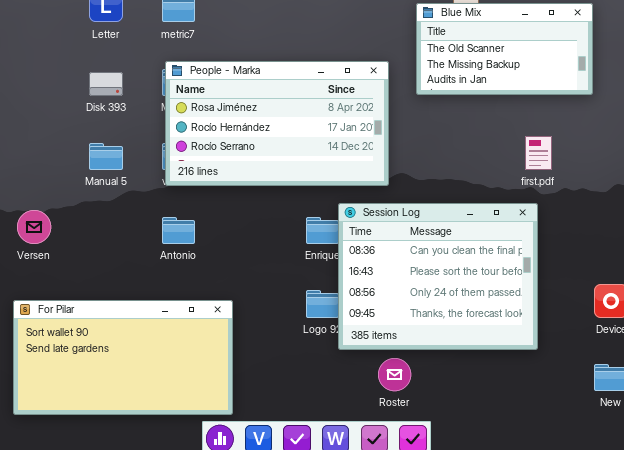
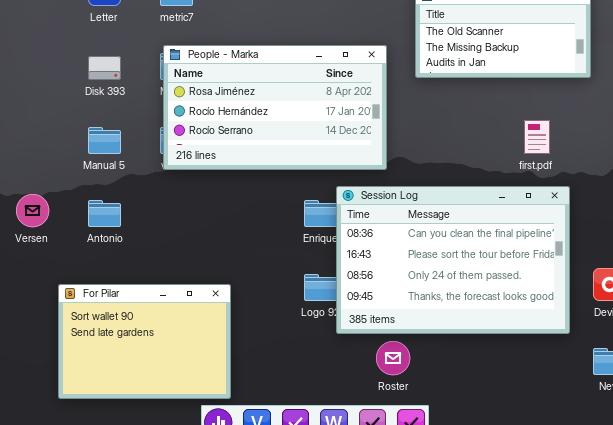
Session Log: [338,203,538,350] -> [336,186,570,334], resized
Antonio: [162,217,195,244] -> [88,200,121,227], moved
For Pilar: [13,300,233,415] -> [58,284,231,399], resized

